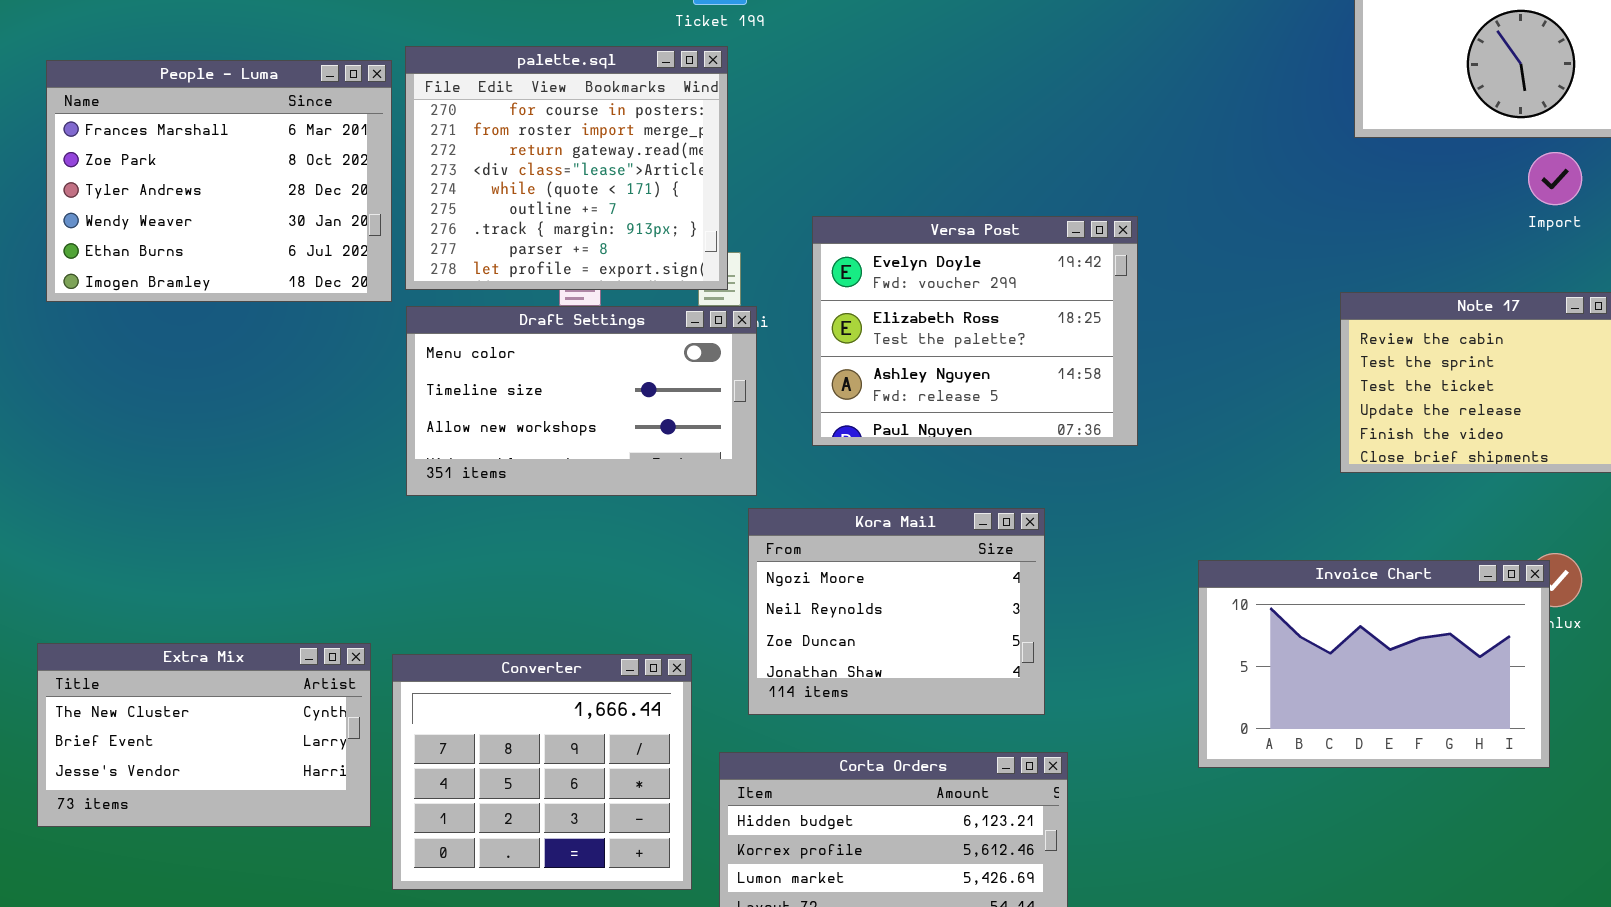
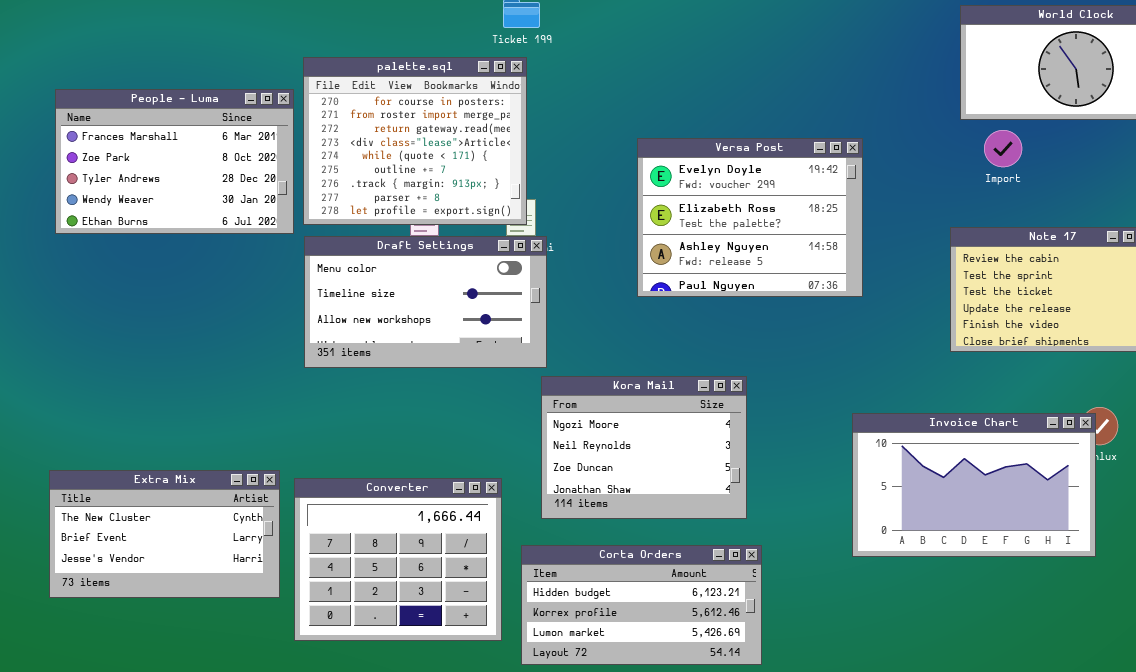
People - Luma: [46,60,392,302] -> [55,89,294,234], resized
Import: [1528,152,1582,205] -> [984,130,1022,167], moved
Versa Post: [812,216,1138,446] -> [637,138,863,297], moved

